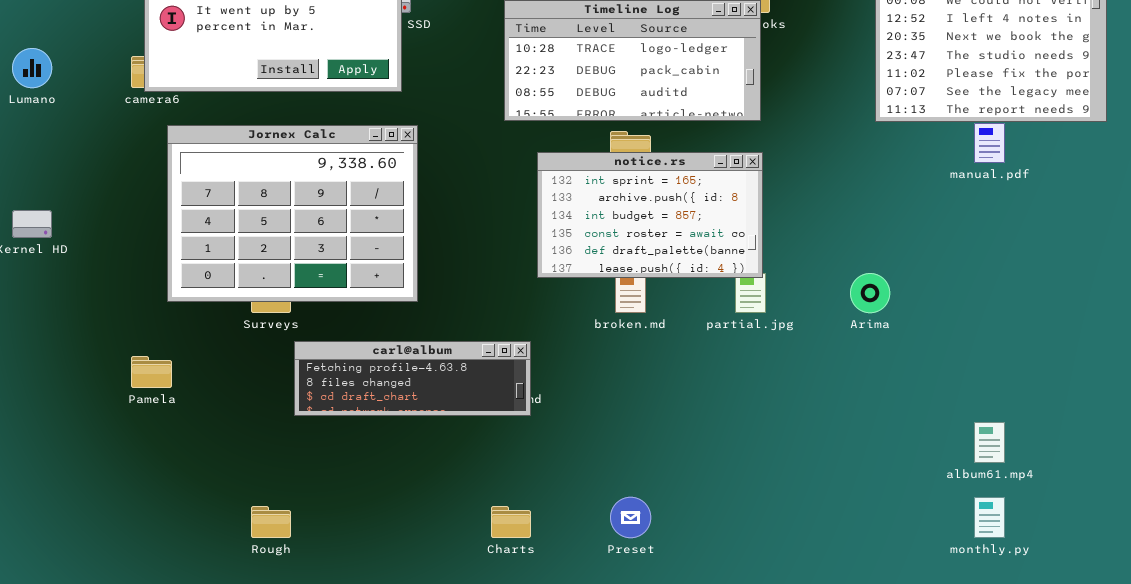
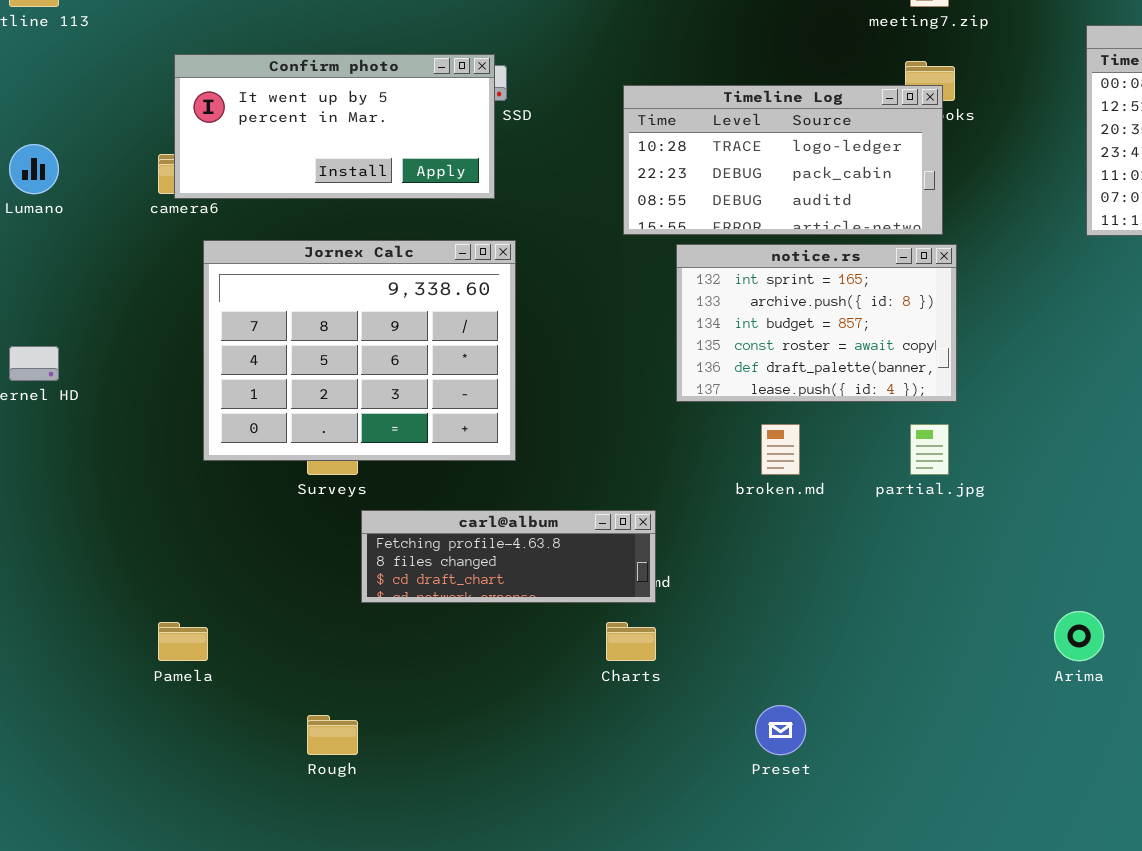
notice.rs: [537,152,763,278] -> [676,244,957,402], moved
Arima: [850,273,890,313] -> [1054,611,1104,661], moved
Pamela: [131,356,172,388] -> [158,622,208,661], moved
Charts: [491,506,531,538] -> [606,622,656,661], moved

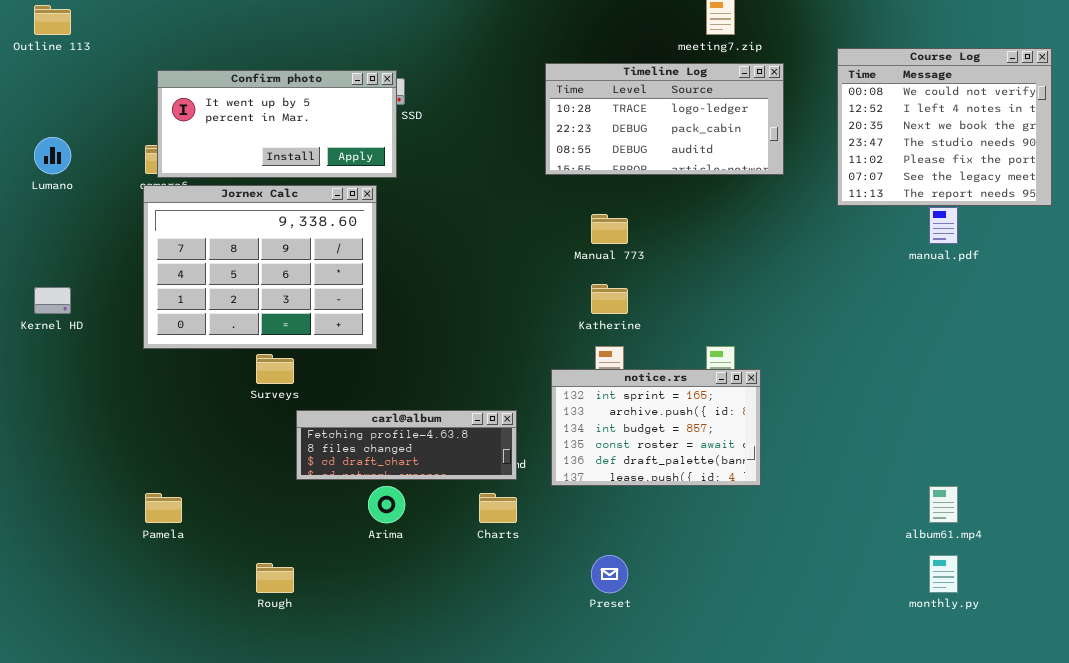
Timeline Log: [623,85,943,235] -> [545,63,784,175], moved
Jornex Calc: [203,240,516,461] -> [143,185,377,349], moved
notice.rs: [676,244,957,402] -> [551,369,761,486], moved
Arima: [1054,611,1104,661] -> [368,486,405,523], moved

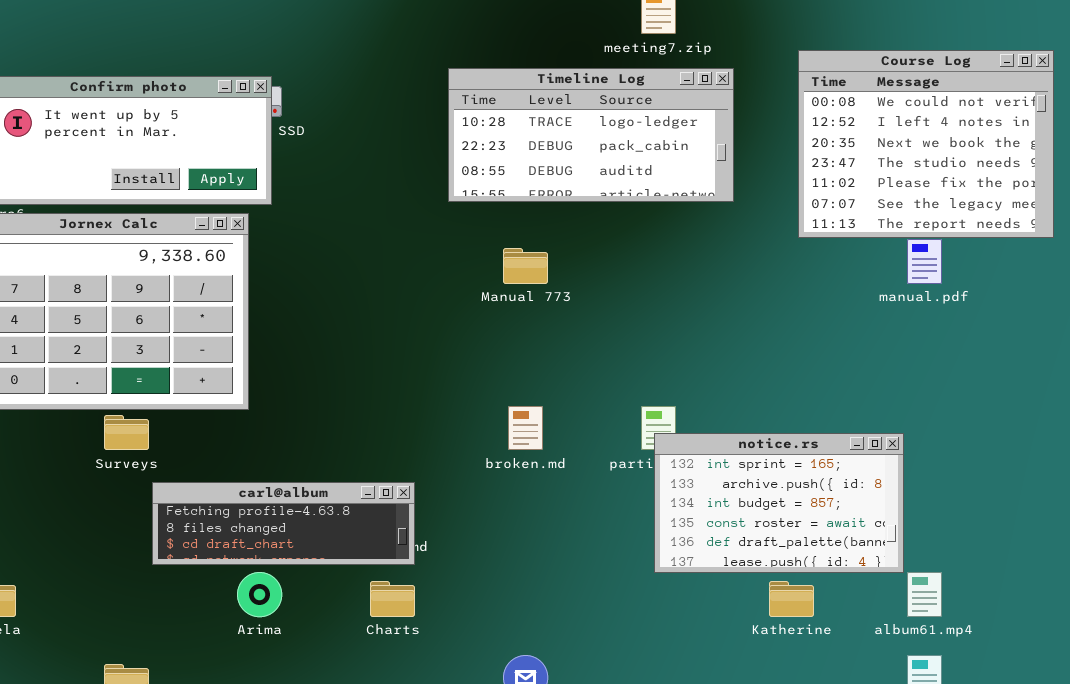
Katherine: [591,284,628,314] -> [769,581,814,617], moved
notice.rs: [551,369,761,486] -> [654,433,904,573], moved

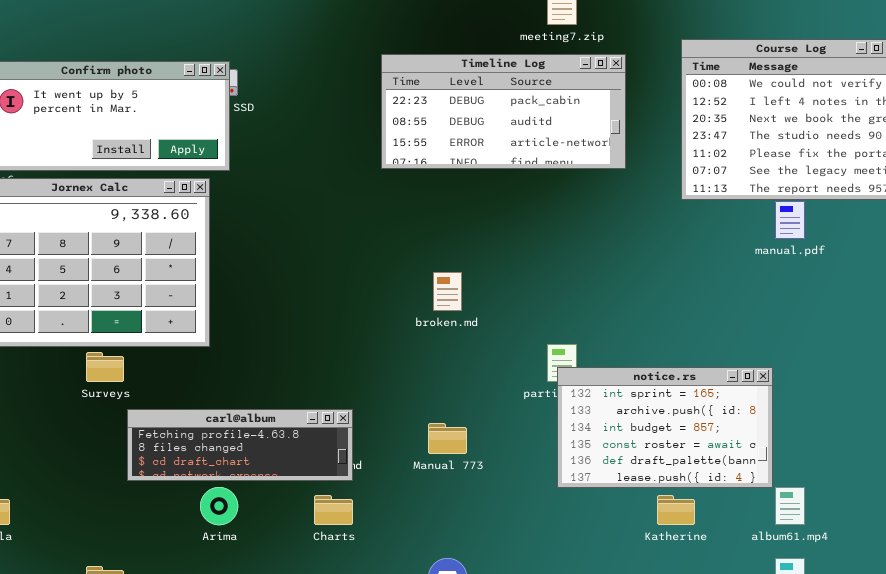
Timeline Log: [448,68,734,202] -> [381,54,626,169], scrolled down 1 row
Manual 773: [503,248,548,284] -> [428,423,467,454], moved
broken.md: [508,406,543,450] -> [433,272,462,311], moved

